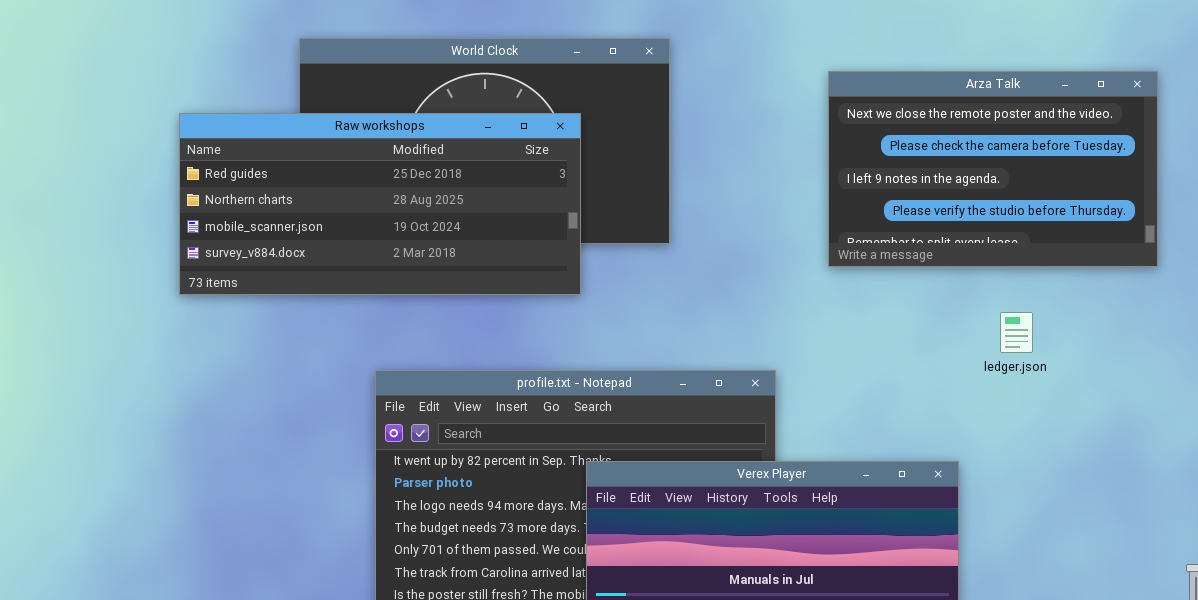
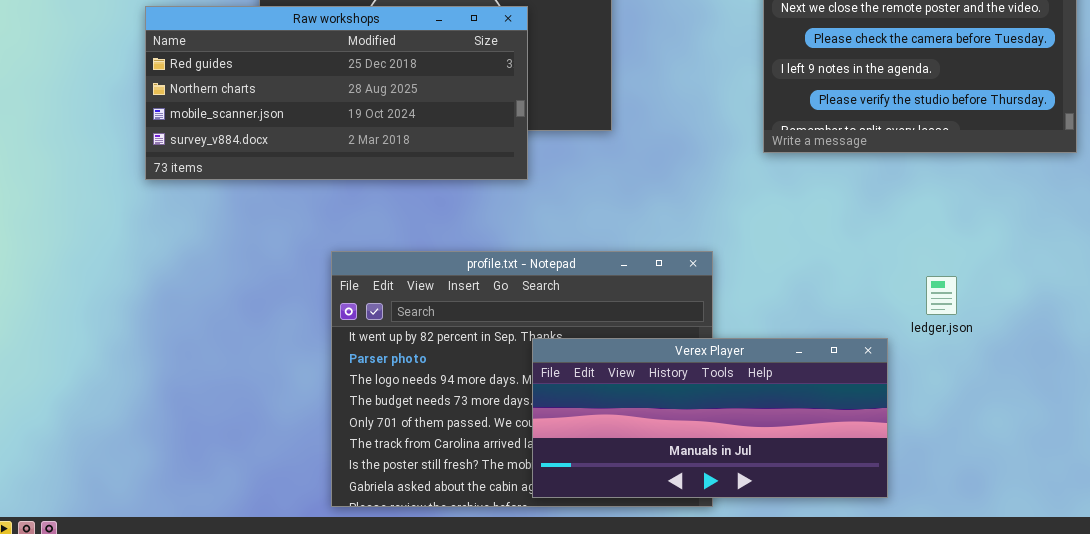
ledger.json: [1000,312,1033,353] -> [926,276,957,315], moved

